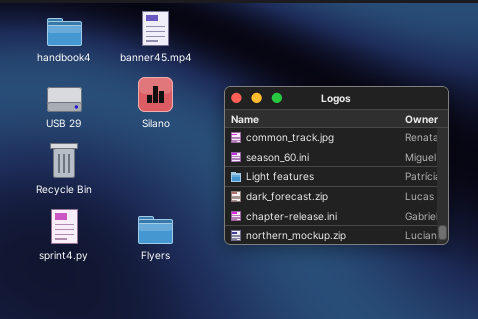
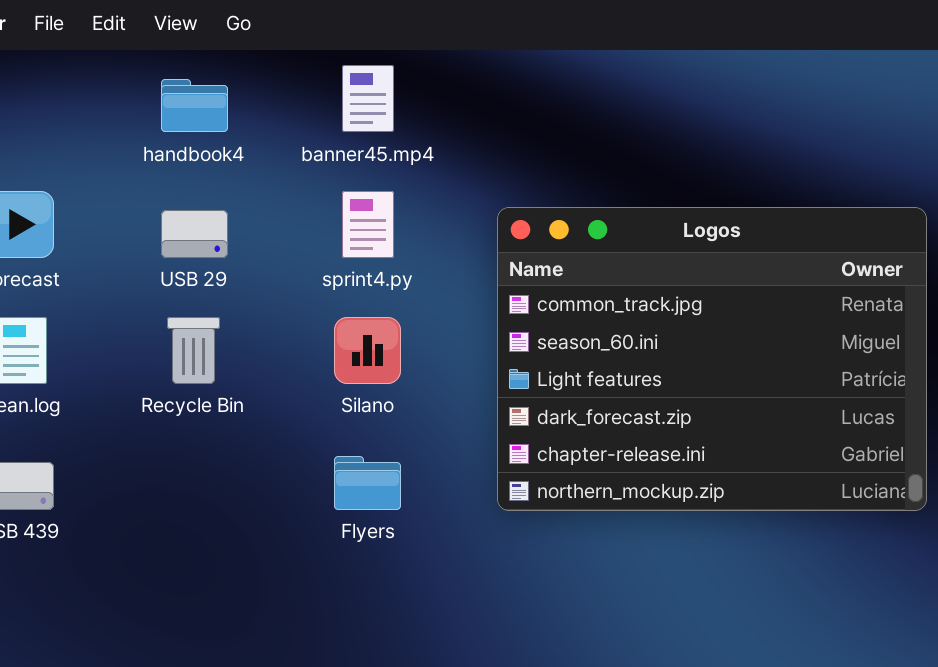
Silano: [138,77,173,112] -> [334,317,401,384], moved
sprint4.py: [51,209,78,244] -> [342,191,394,258], moved

